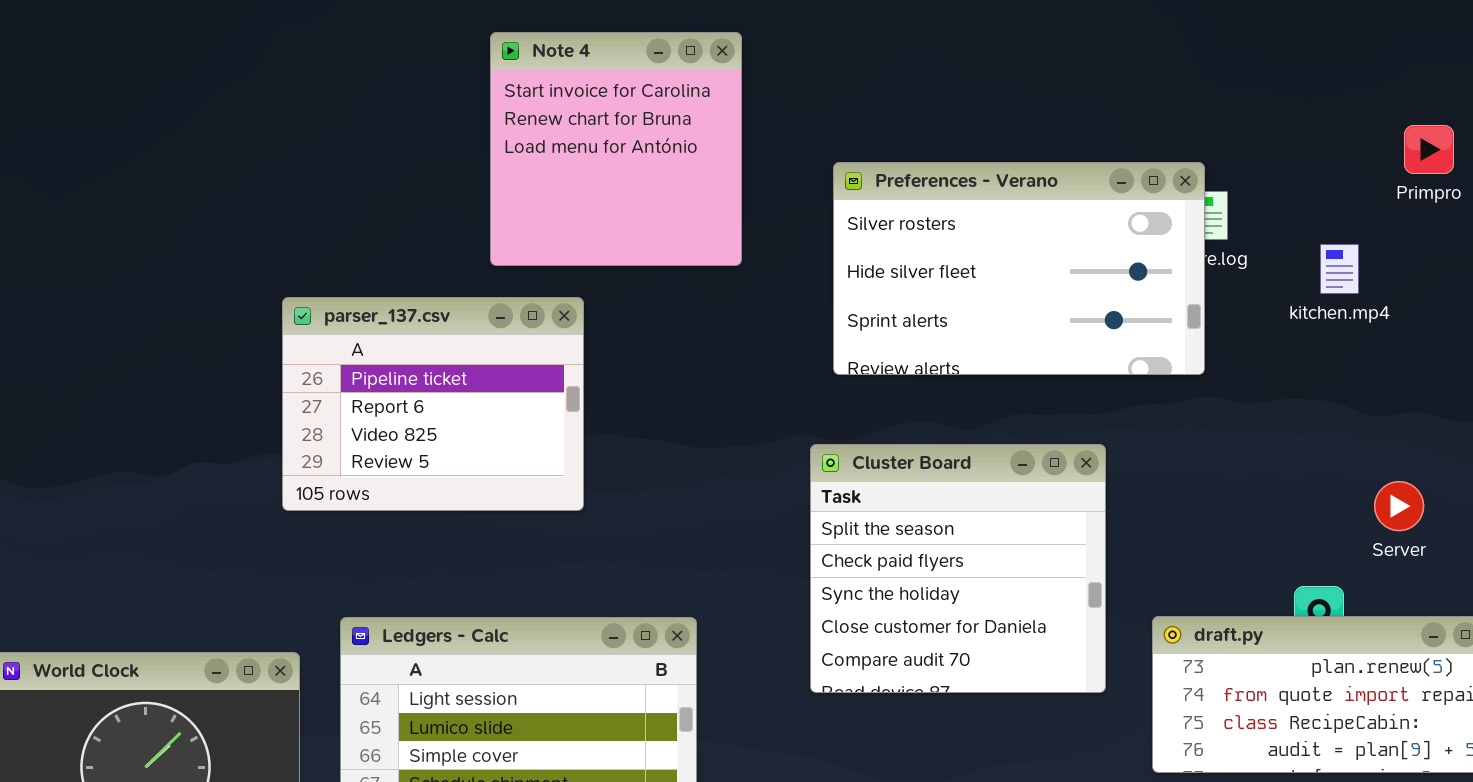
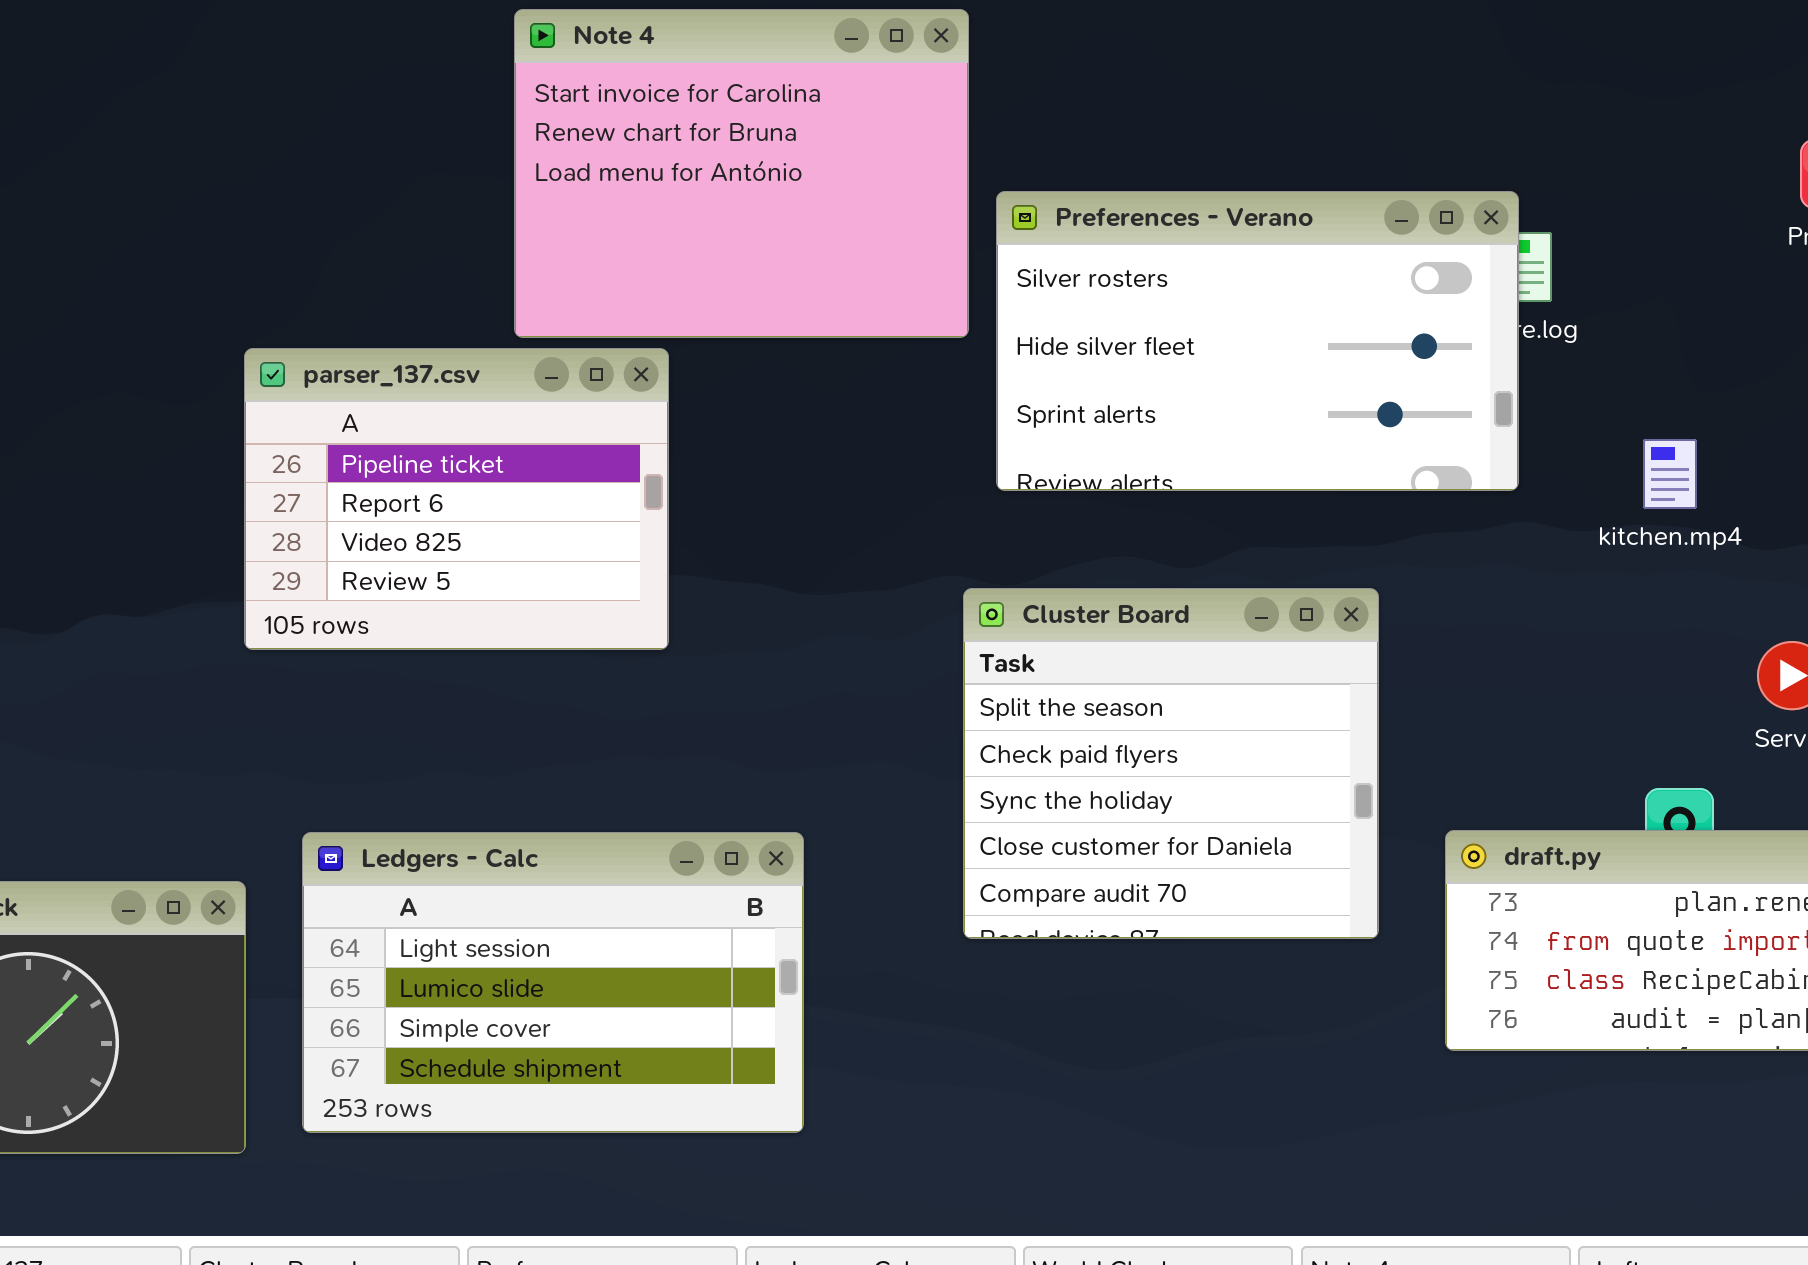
Note 4: [490,32,742,266] -> [514,9,969,338], resized
kitchen.mp4: [1320,244,1359,294] -> [1643,439,1697,509], moved
parser_137.csv: [282,297,584,511] -> [244,348,669,650], moved

